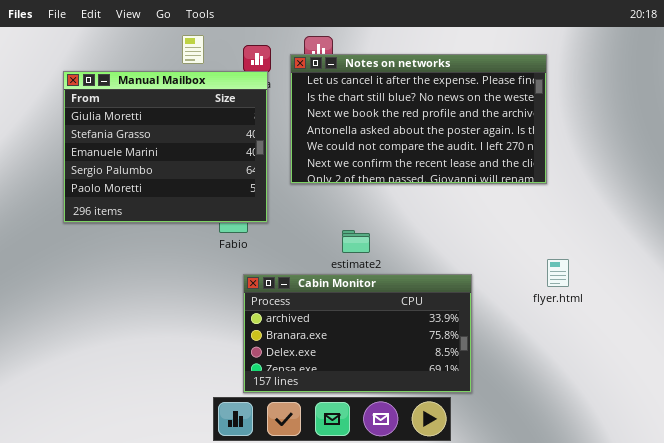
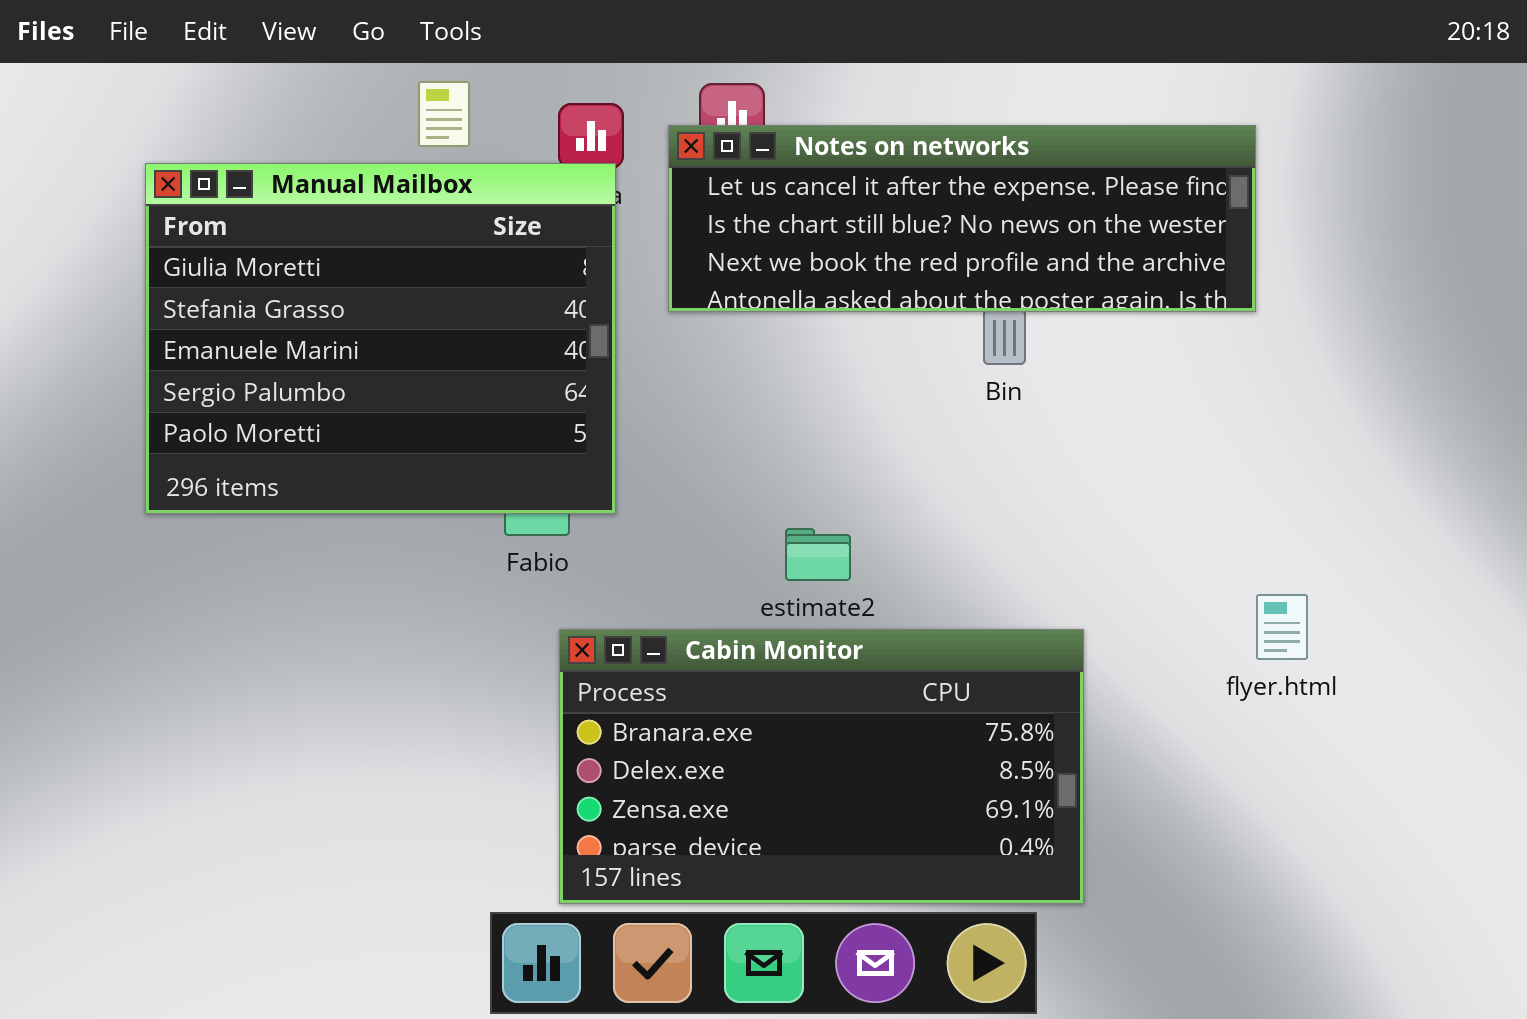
Notes on networks: [290,54,547,184] -> [668,125,1256,312], resized
Cabin Monitor: [243,274,472,393] -> [559,629,1084,904], scrolled down 1 row

